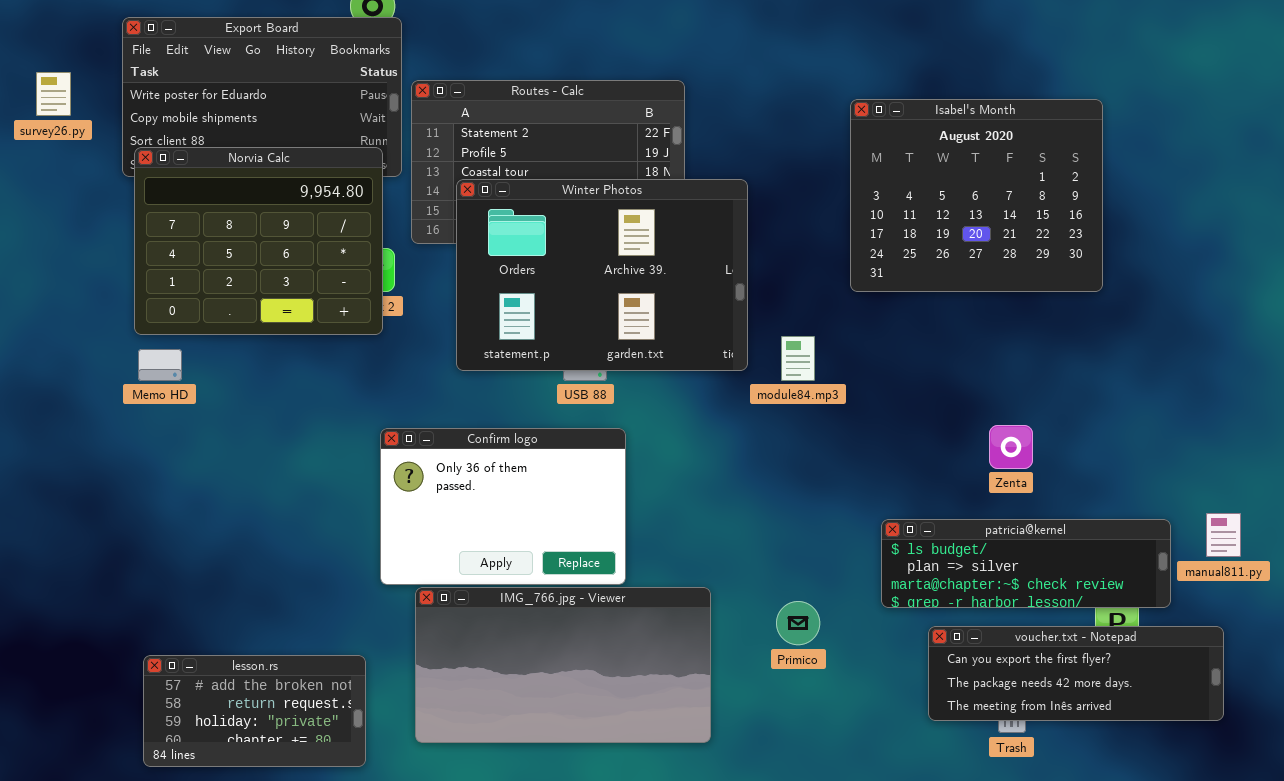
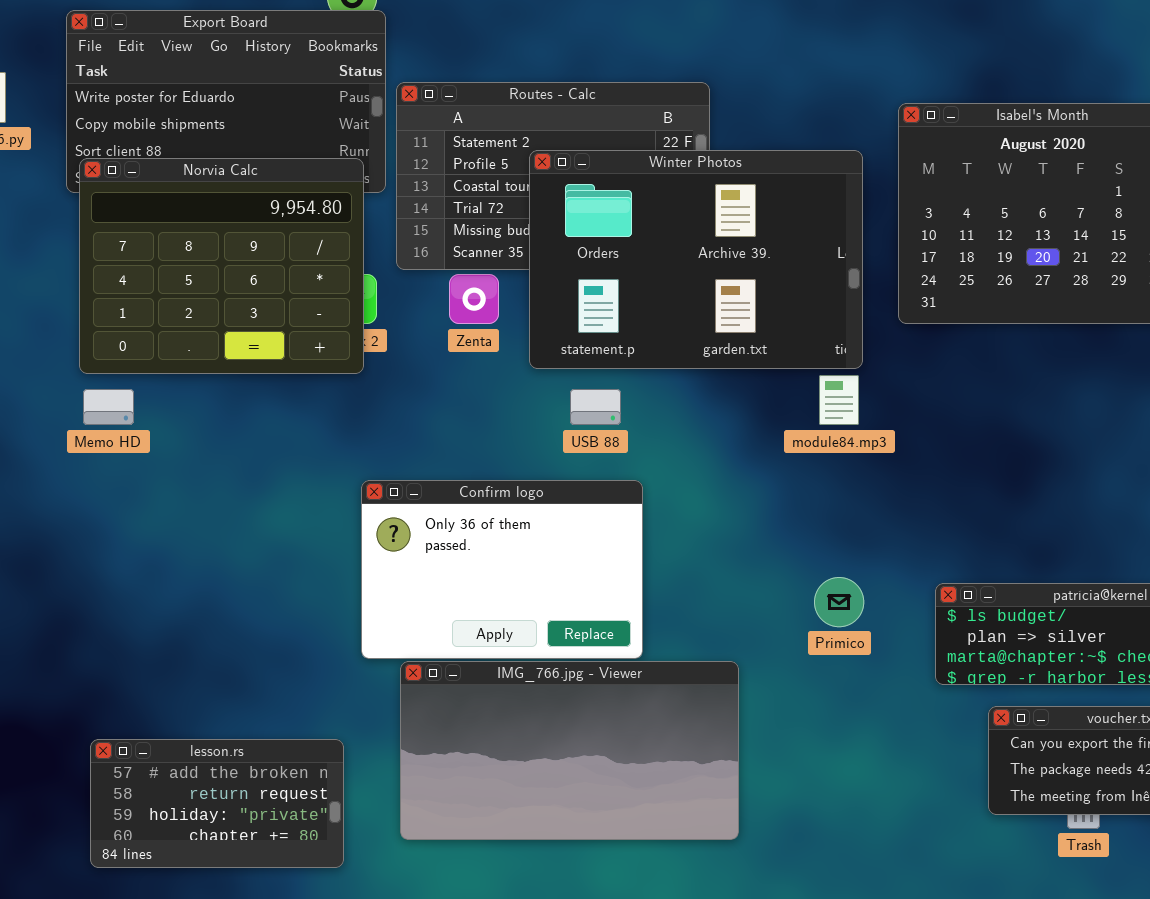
Winter Photos: [456,179,748,371] -> [529,150,863,369], moved
Zenta: [989,425,1033,469] -> [449,274,499,324], moved
Primico: [776,601,820,645] -> [814,577,864,627], moved

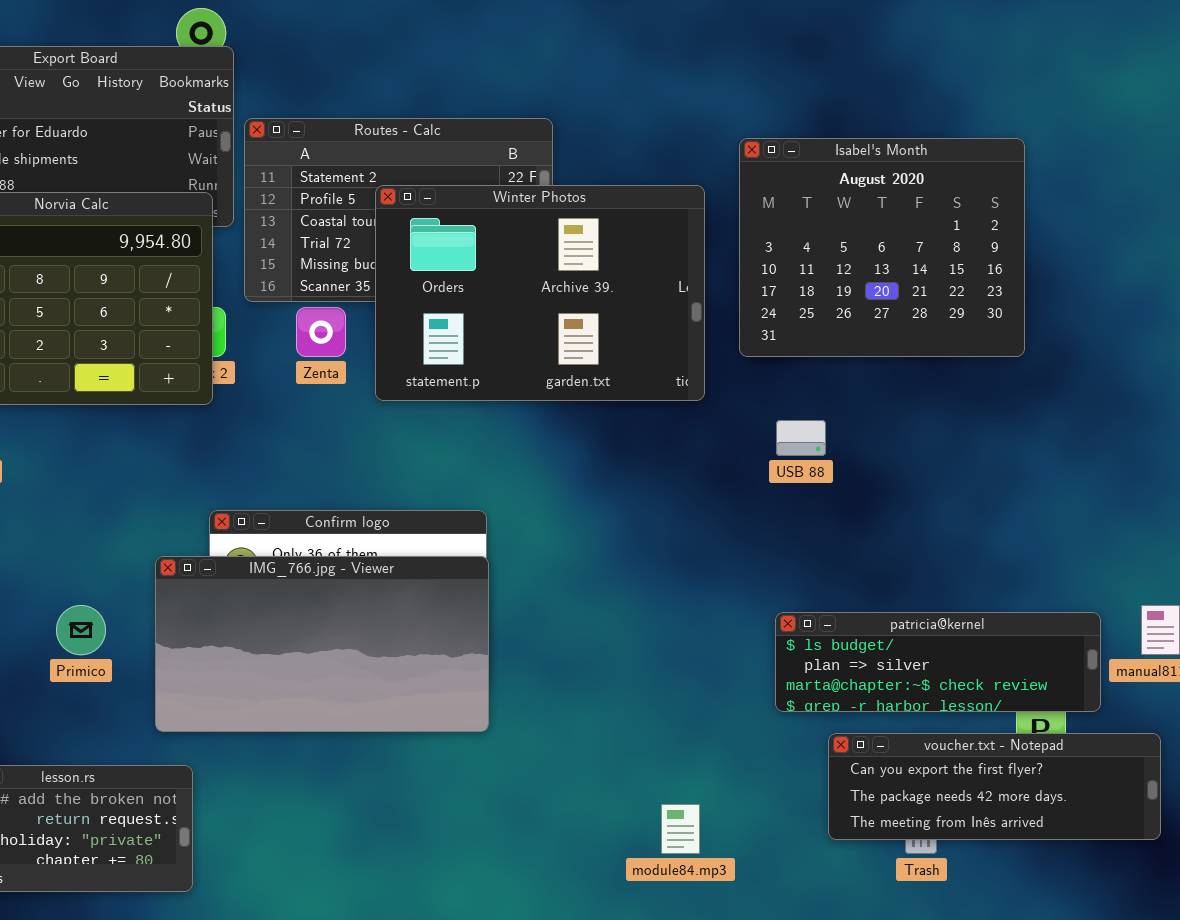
module84.mp3: [819,375,859,425] -> [661,804,700,854], moved
USB 88: [570,389,621,425] -> [776,420,826,456], moved
Primico: [814,577,864,627] -> [56,605,106,655], moved
IMG_766.jpg - Viewer: [400,661,739,840] -> [155,556,489,732], moved

